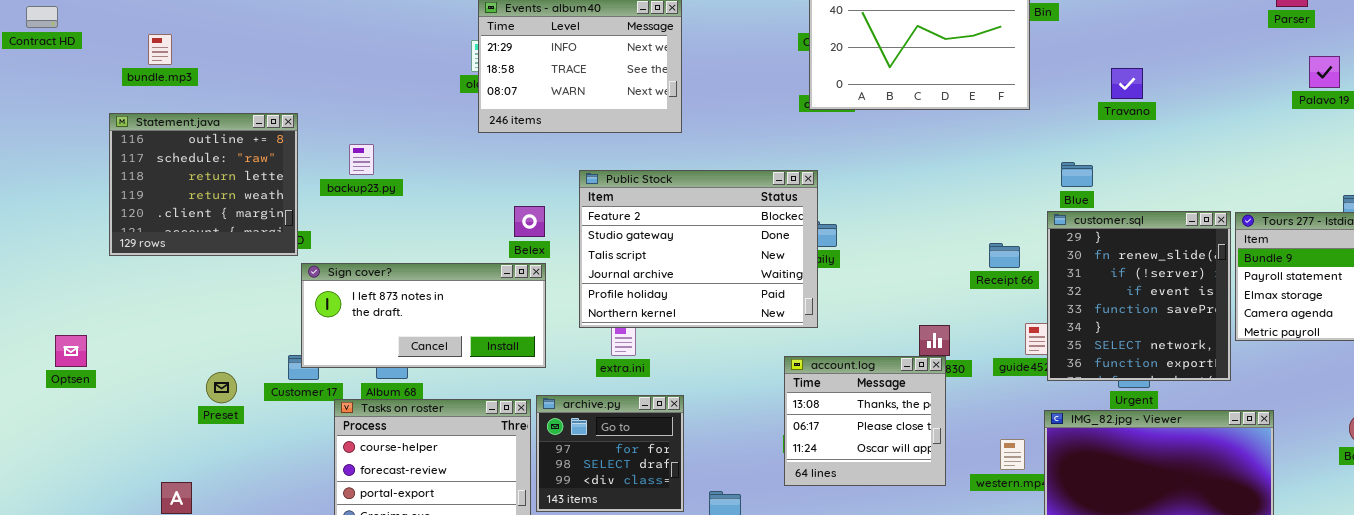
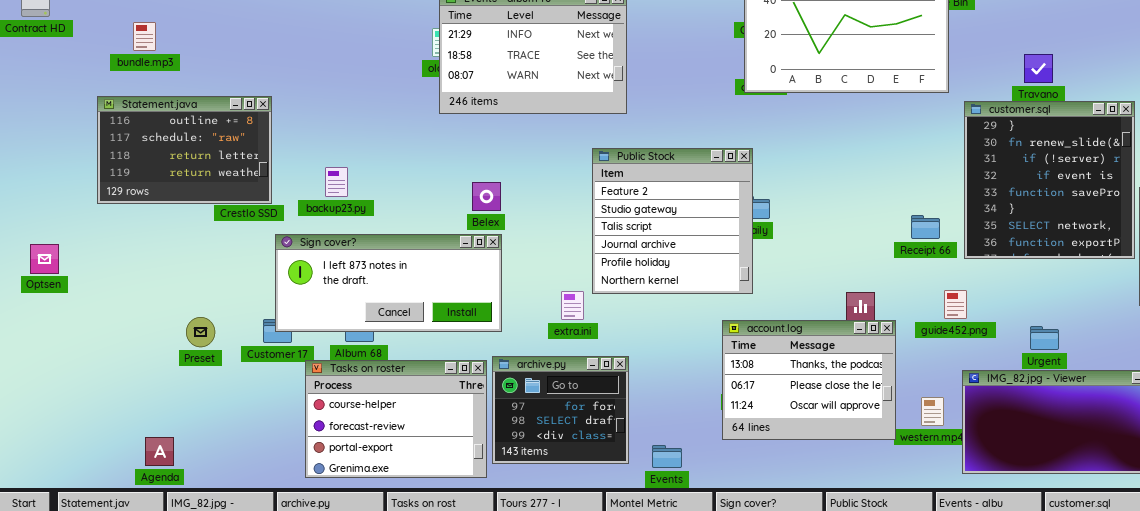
Statement.java: [109,113,298,256] -> [97,96,272,204], resized
backup23.py: [349,144,374,175] -> [325,167,348,197], moved
Public Stock: [579,170,818,328] -> [592,148,753,294], resized
customer.sql: [1047,211,1231,381] -> [964,101,1135,259], moved
Optsen: [55,335,87,367] -> [30,244,59,274], moved
account.log: [784,356,946,486] -> [722,320,896,440], resized
Preset: [206,372,237,403] -> [186,317,215,347], moved

